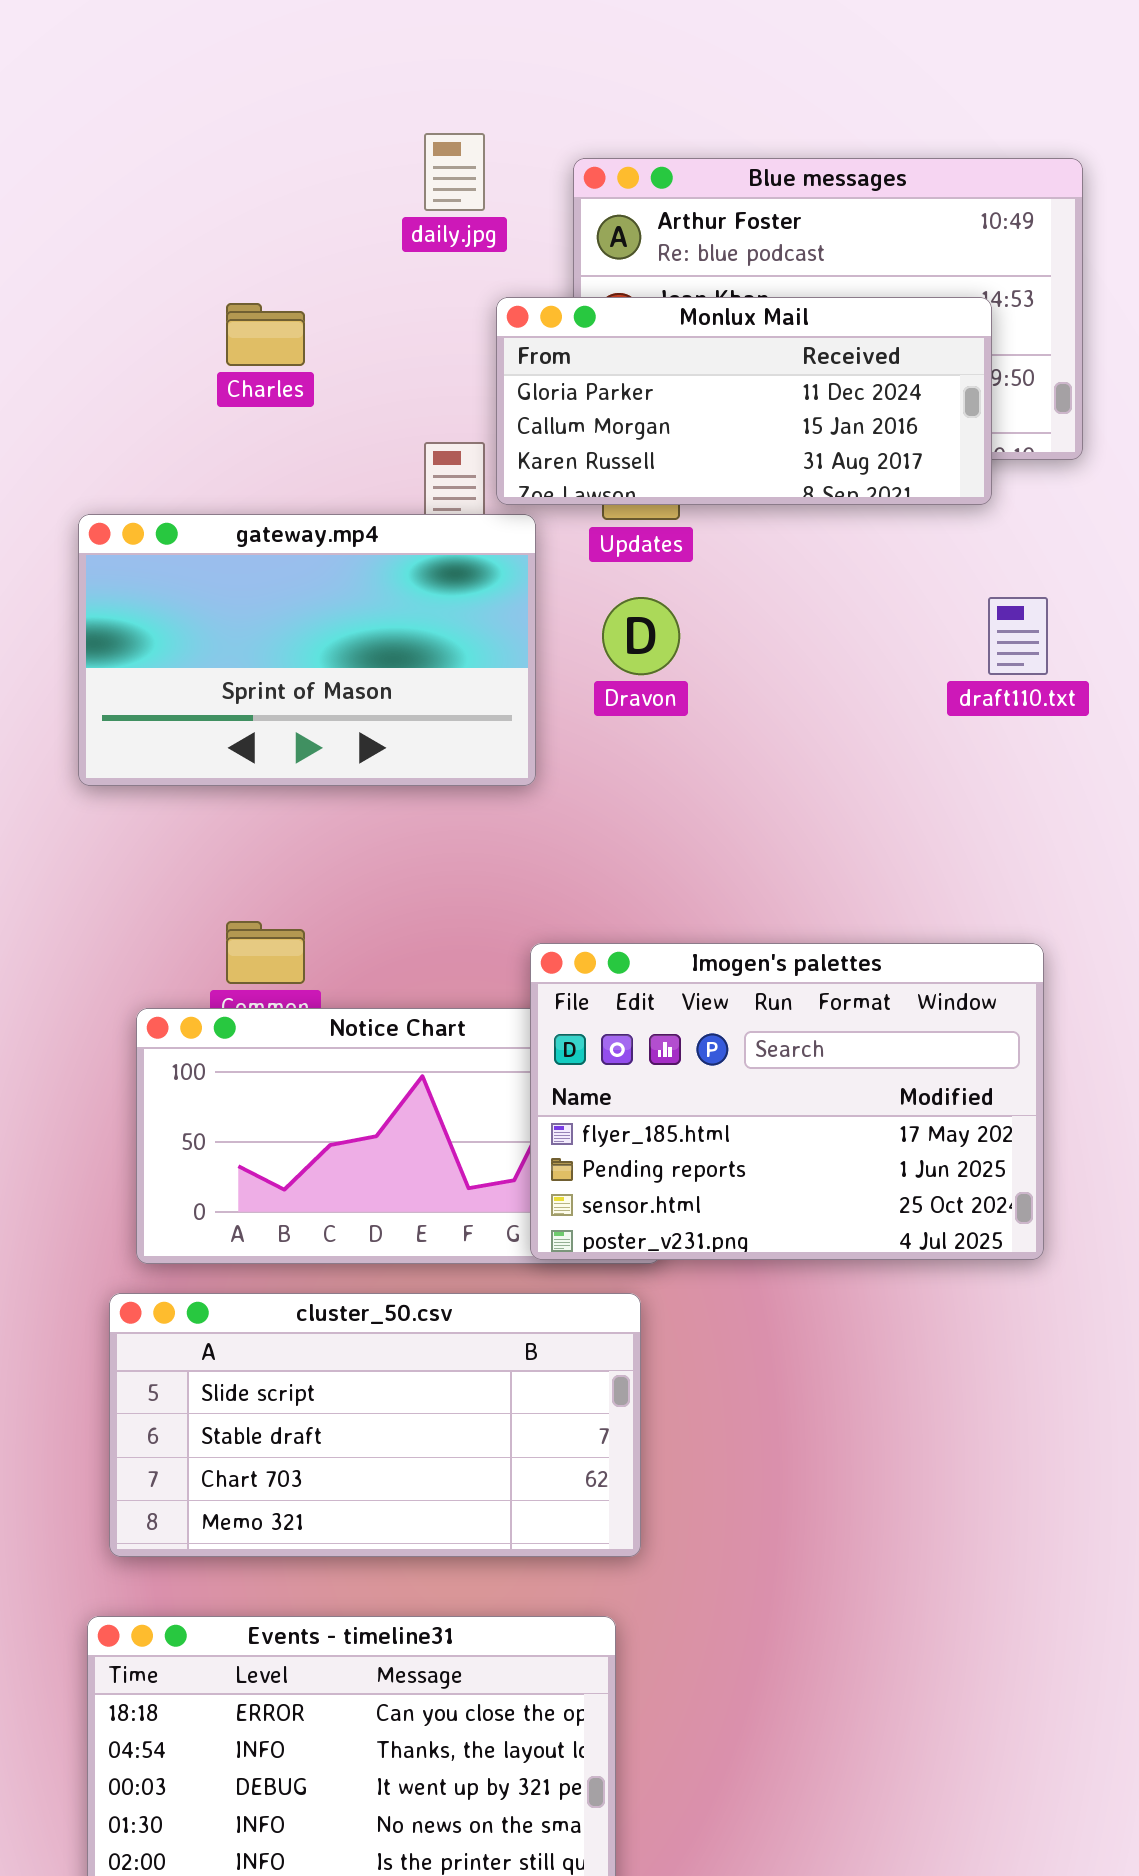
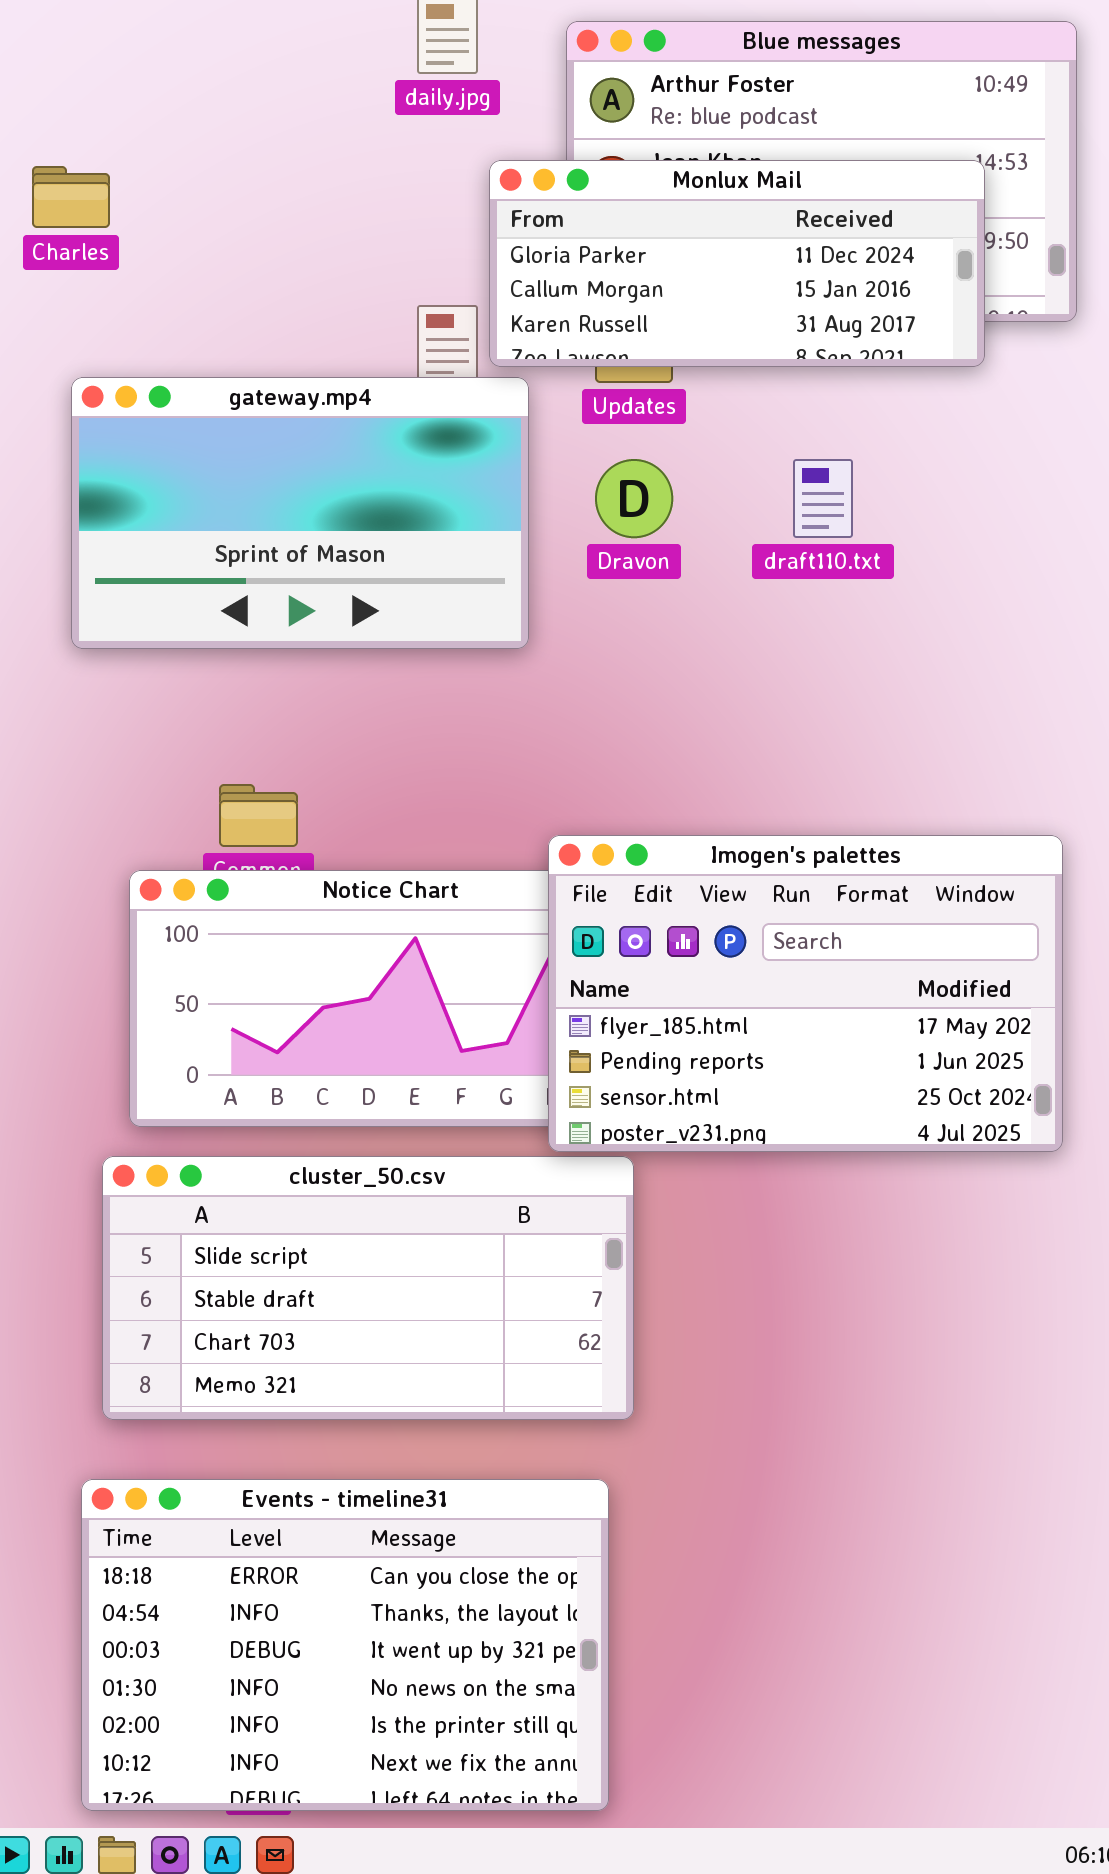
Charles: [226,303,305,366] -> [32,166,110,228], moved
draft110.txt: [988,597,1048,675] -> [793,459,853,538], moved
Imogen's palettes: [530,943,1044,1260] -> [548,835,1063,1152], moved

